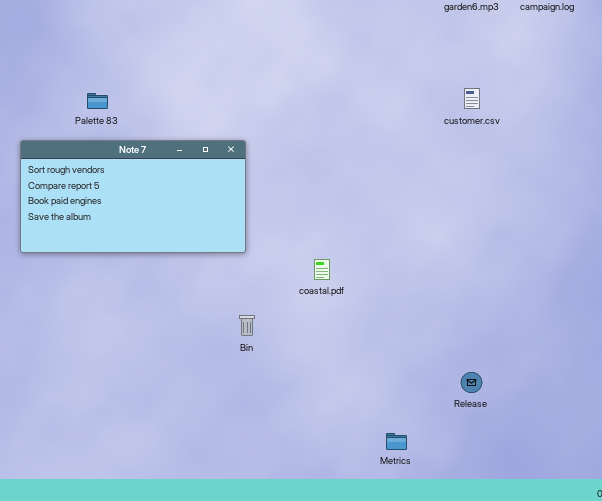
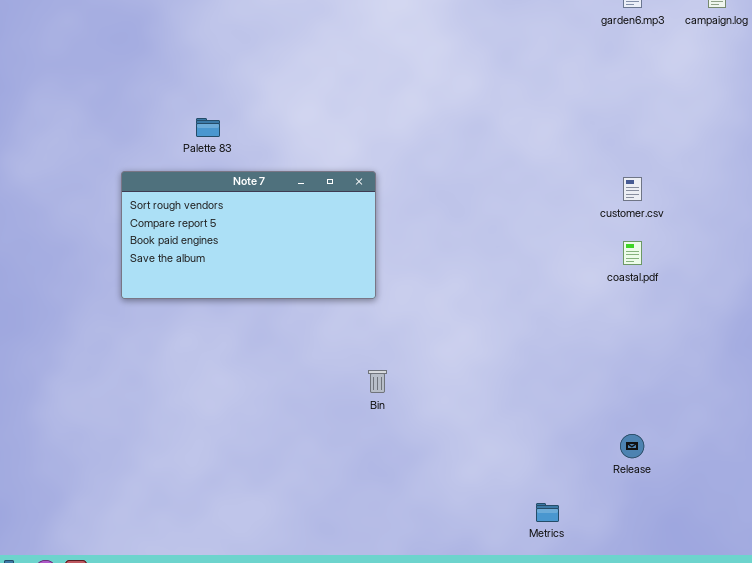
customer.csv: [464,88,480,109] -> [623,177,642,201], moved
coastal.pdf: [314,259,330,280] -> [623,241,642,265], moved

